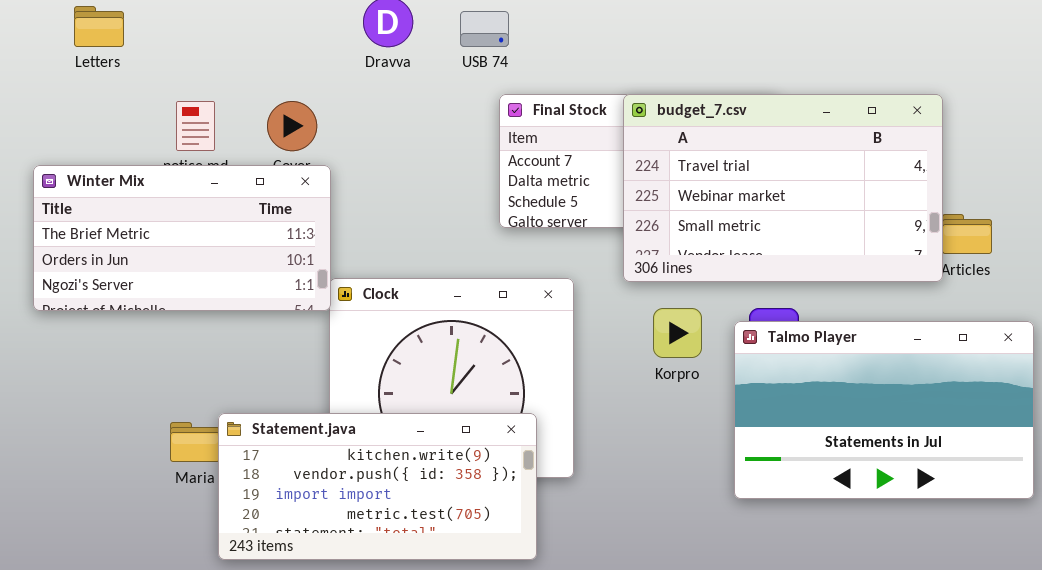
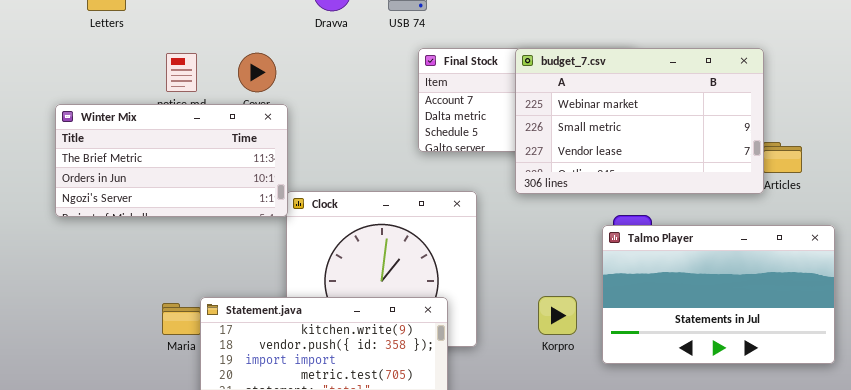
budget_7.csv: [623,94,943,282] -> [515,48,764,194], scrolled down 1 row
Korpro: [653,308,702,358] -> [538,296,577,335], moved

